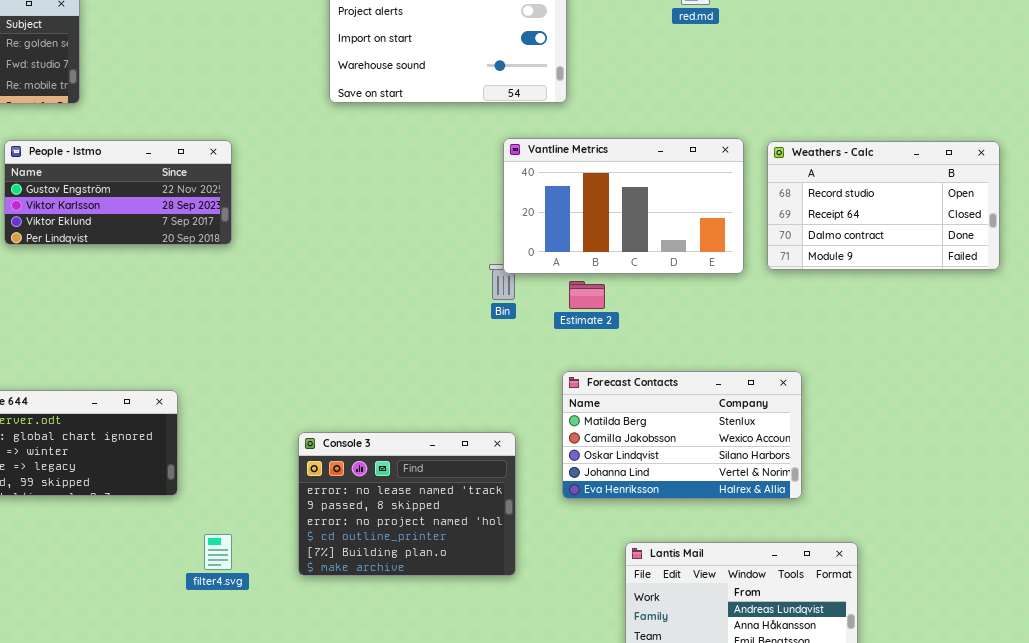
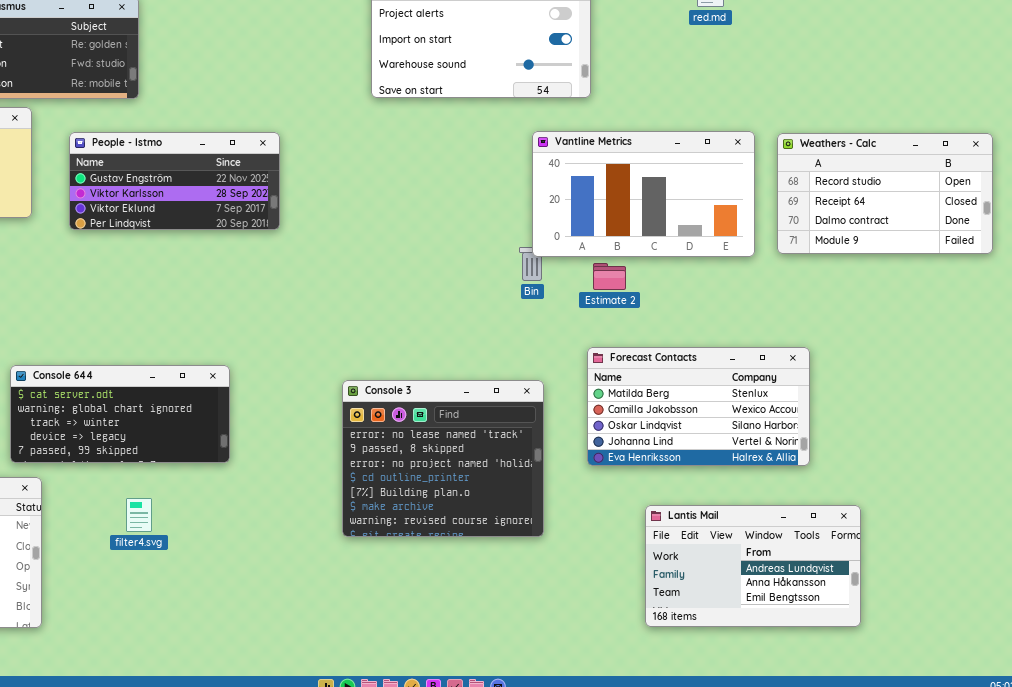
Console 3: [298,432,516,576] -> [342,380,544,537], resized
filter4.svg: [204,534,232,570] -> [126,498,152,532], moved

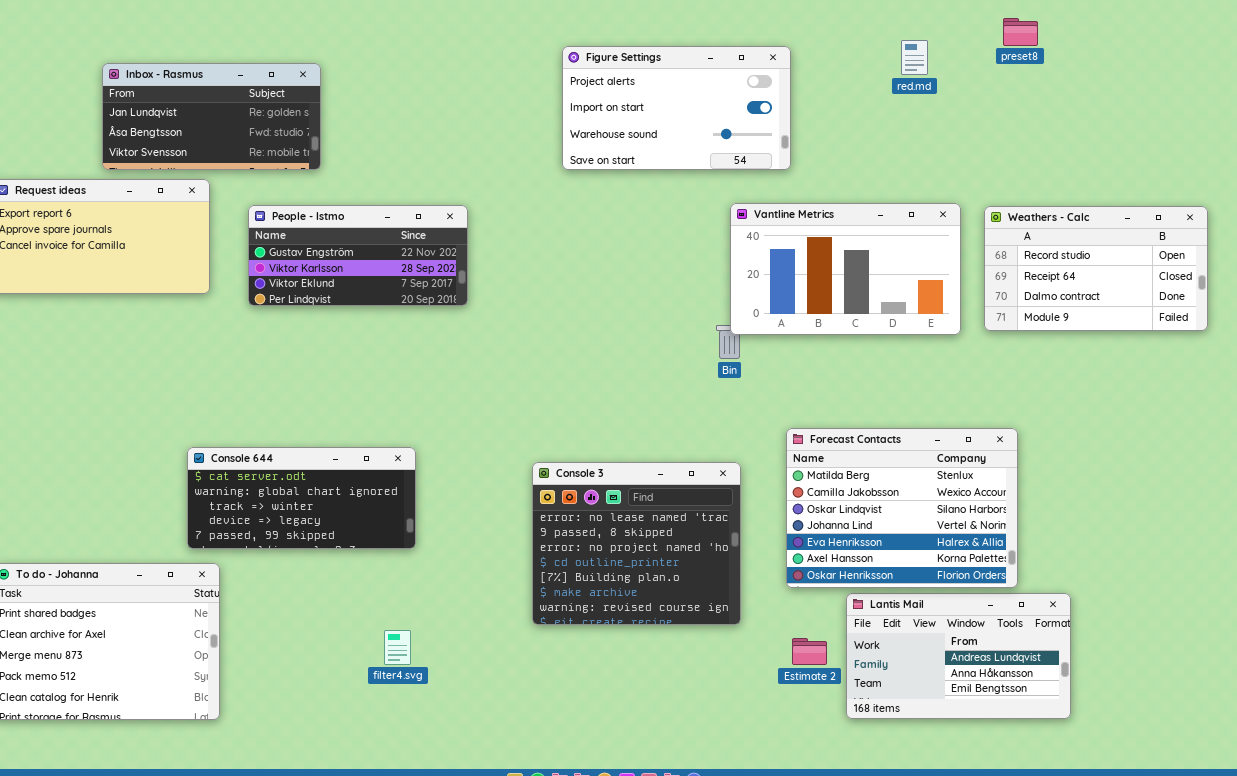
Estimate 2: [593,263,626,290] -> [792,638,827,665], moved
Forecast Contacts: [587,347,810,466] -> [786,428,1018,588], resized
filter4.svg: [126,498,152,532] -> [384,630,411,665], moved

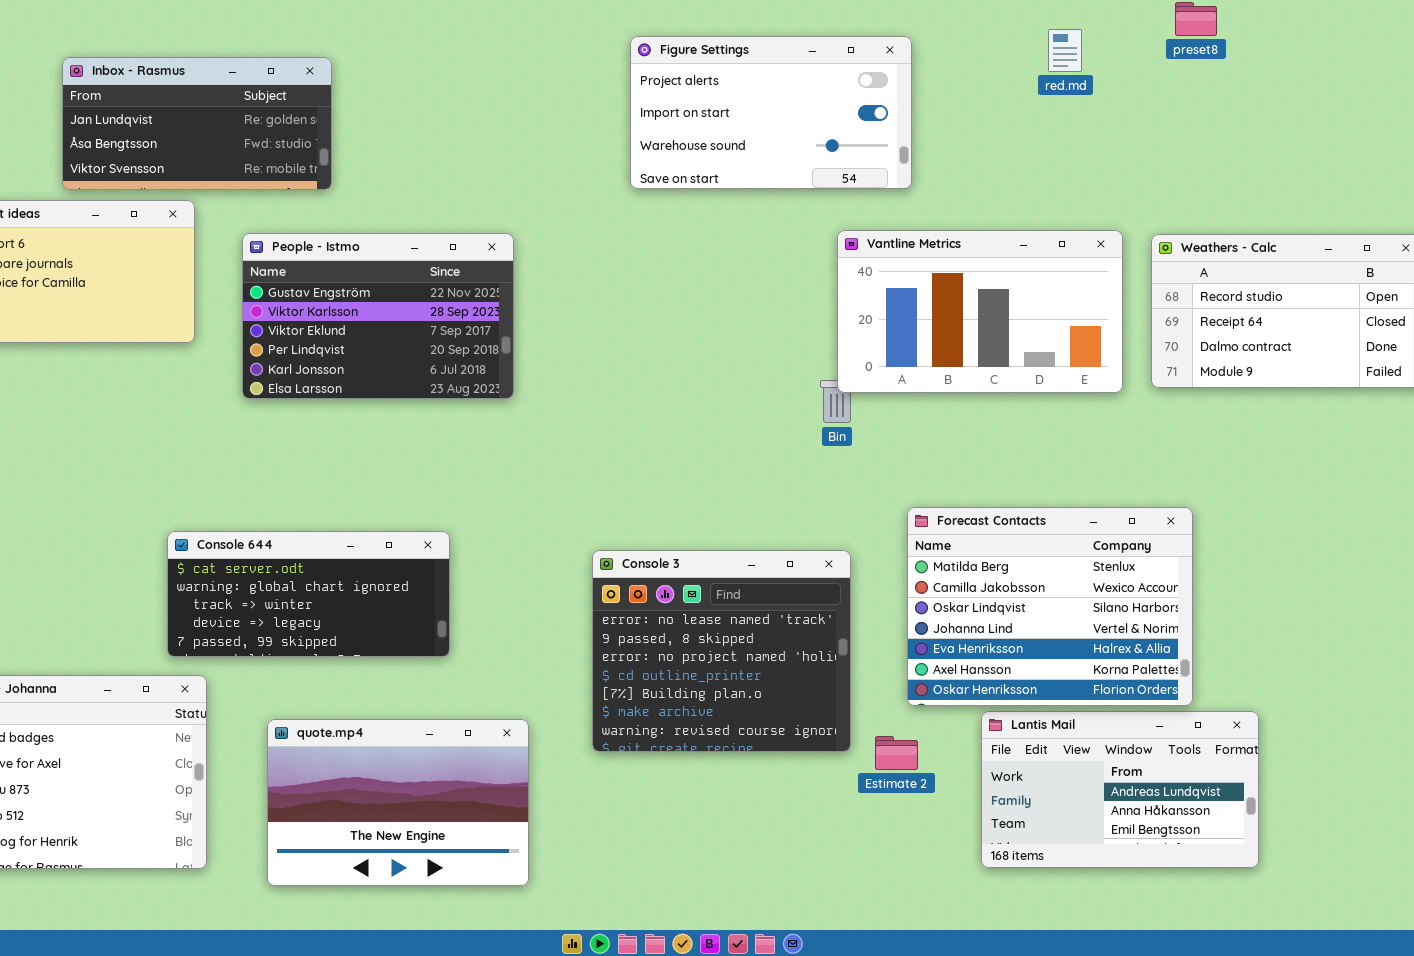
People - Istmo: [248,205,468,306] -> [242,233,514,399], resized
quote.mp4: none -> [267,719,529,886], opened
Estimate 2: [792,638,827,665] -> [875,736,918,770], moved

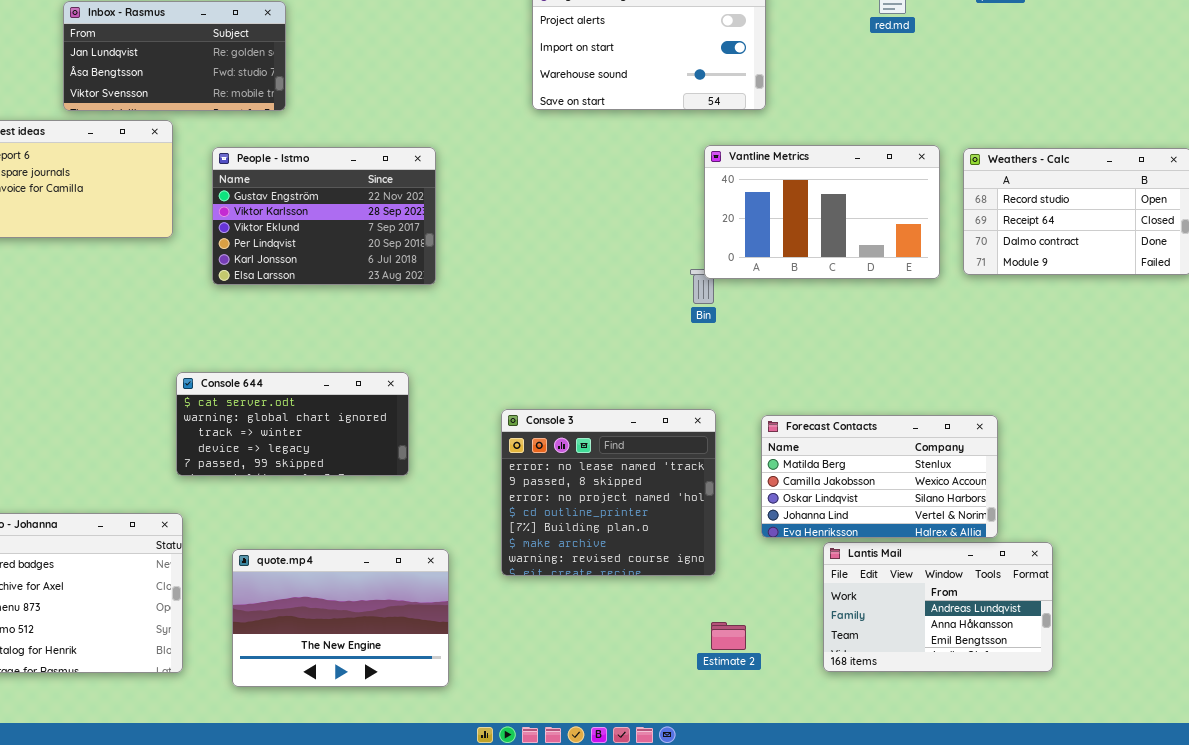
Forecast Contacts: [907,507,1193,706] -> [761,415,998,538], resized
Console 644: [167,531,450,657] -> [176,372,409,476], moved
Estimate 2: [875,736,918,770] -> [711,622,746,650], moved

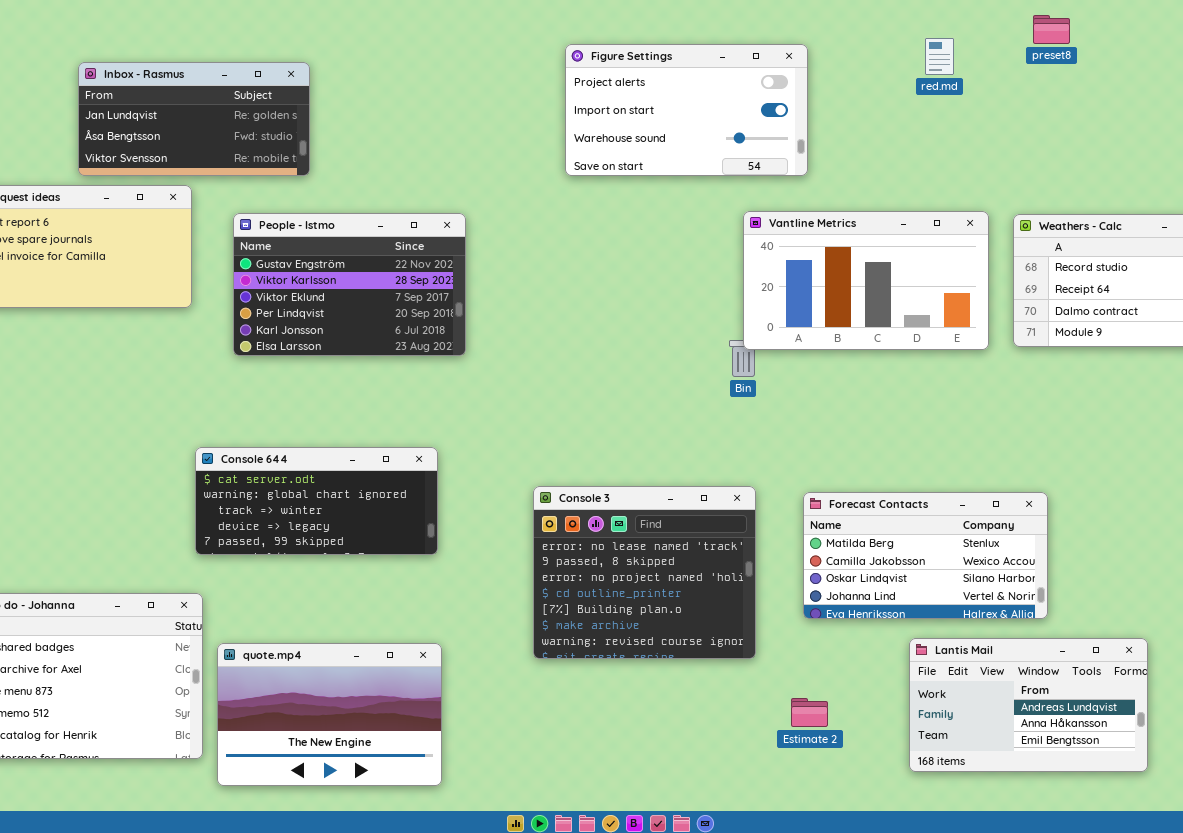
Lantis Mail: [823,542,1053,672] -> [909,638,1148,772], moved
quote.mp4: [232,549,449,687] -> [217,643,442,786], moved
Estimate 2: [711,622,746,650] -> [791,698,828,727], moved

